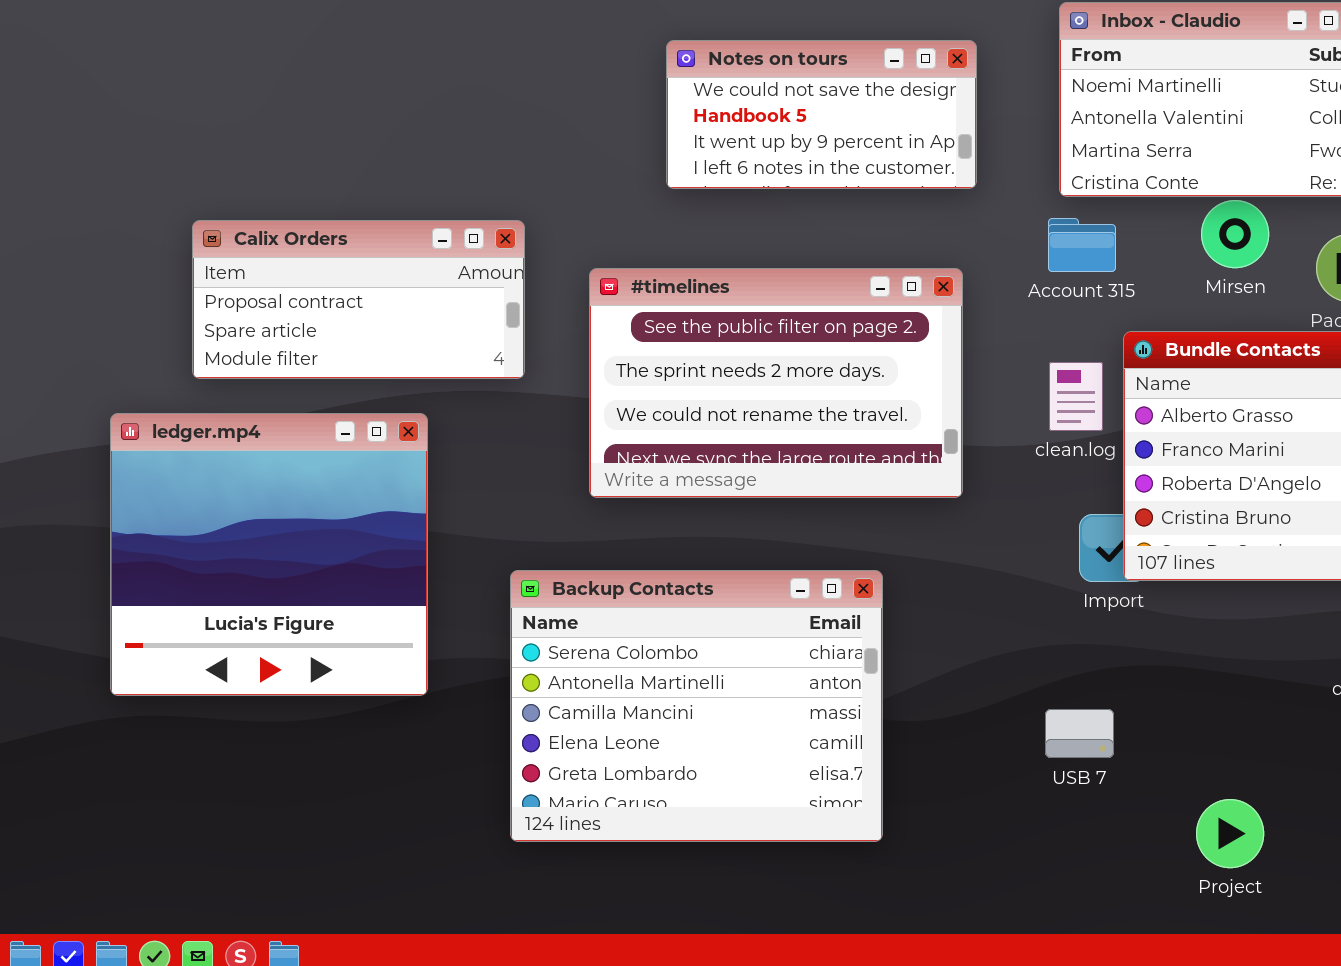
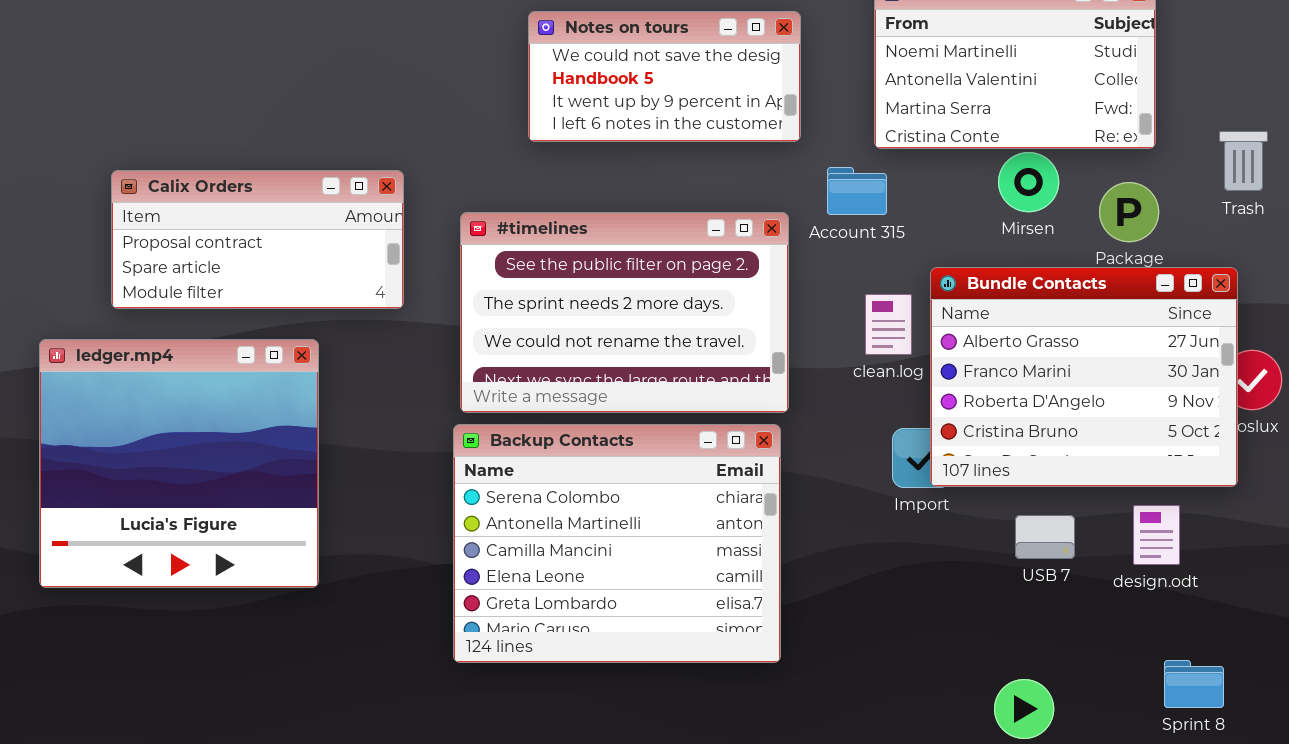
Account 315: [1048,218,1116,272] -> [827,167,887,215], moved
Backup Contacts: [510,570,883,842] -> [453,424,781,663], moved
USB 7: [1045,709,1114,758] -> [1015,515,1075,559], moved

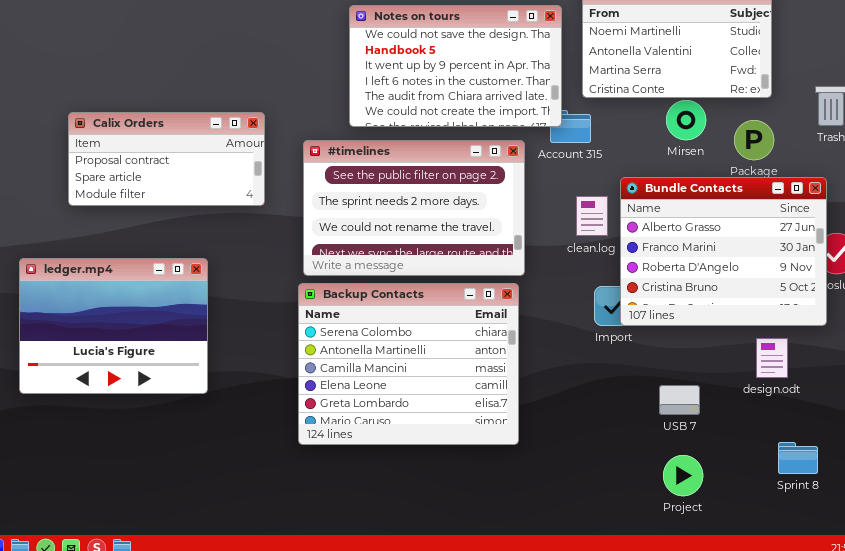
Notes on tours: [528,11,801,142] -> [349,5,562,127], resized
ledger.mp4: [39,339,319,588] -> [19,258,208,394], resized
USB 7: [1015,515,1075,559] -> [659,385,700,415], moved

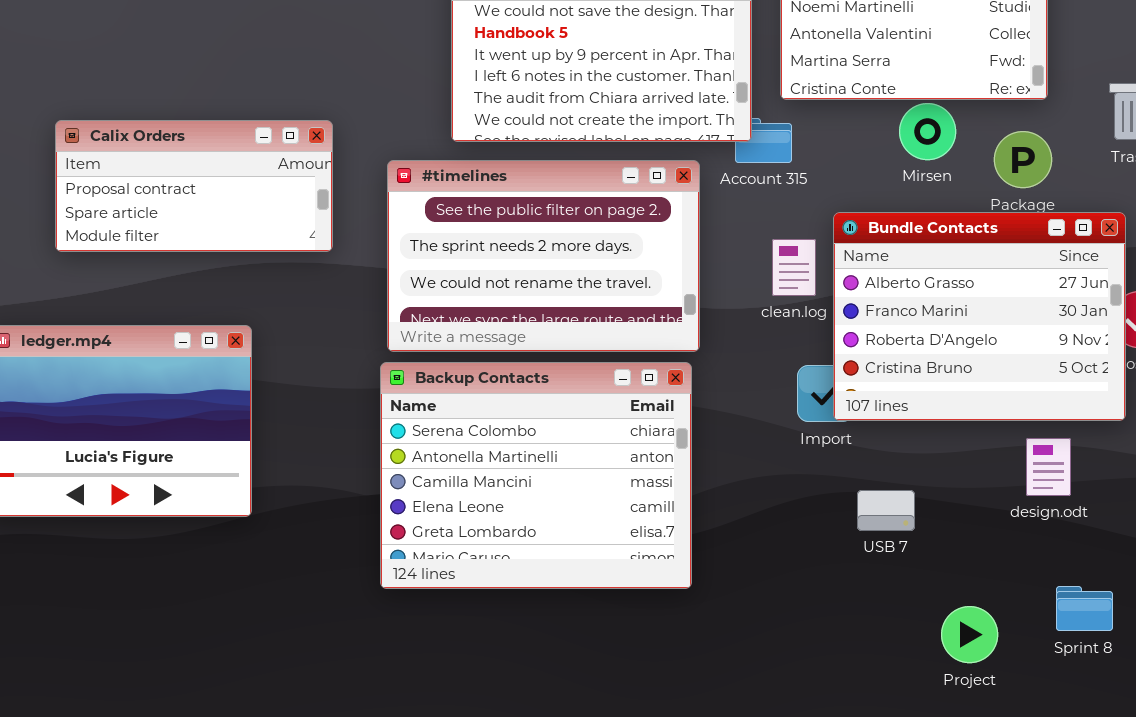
USB 7: [659,385,700,415] -> [857,490,915,531], moved
Project: [663,455,703,496] -> [941,606,998,663], moved

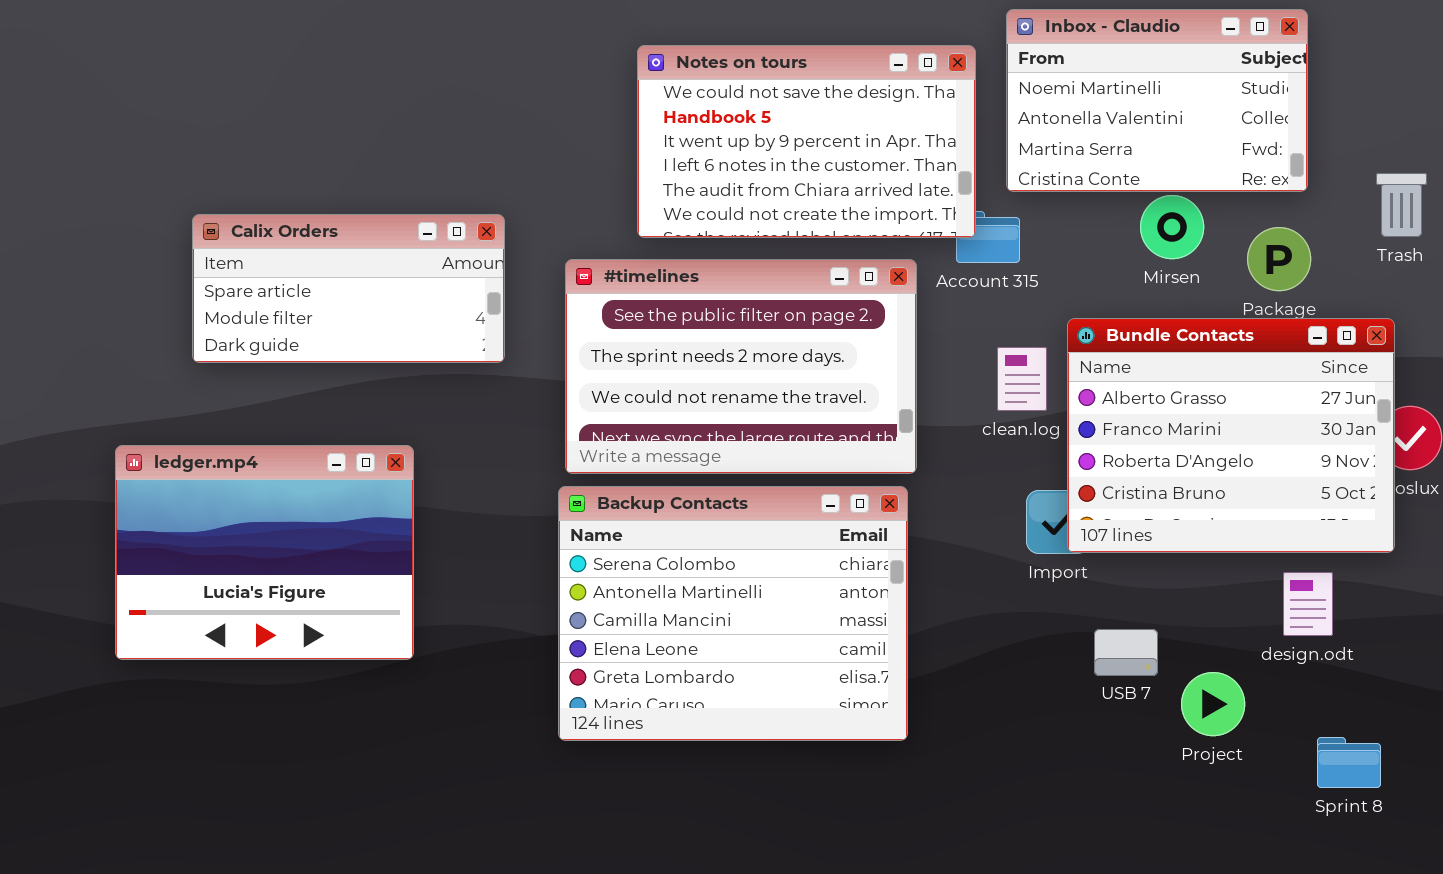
Calix Orders: [55,120,333,252] -> [192,214,505,363], scrolled down 1 row
Project: [941,606,998,663] -> [1181,672,1245,736], moved

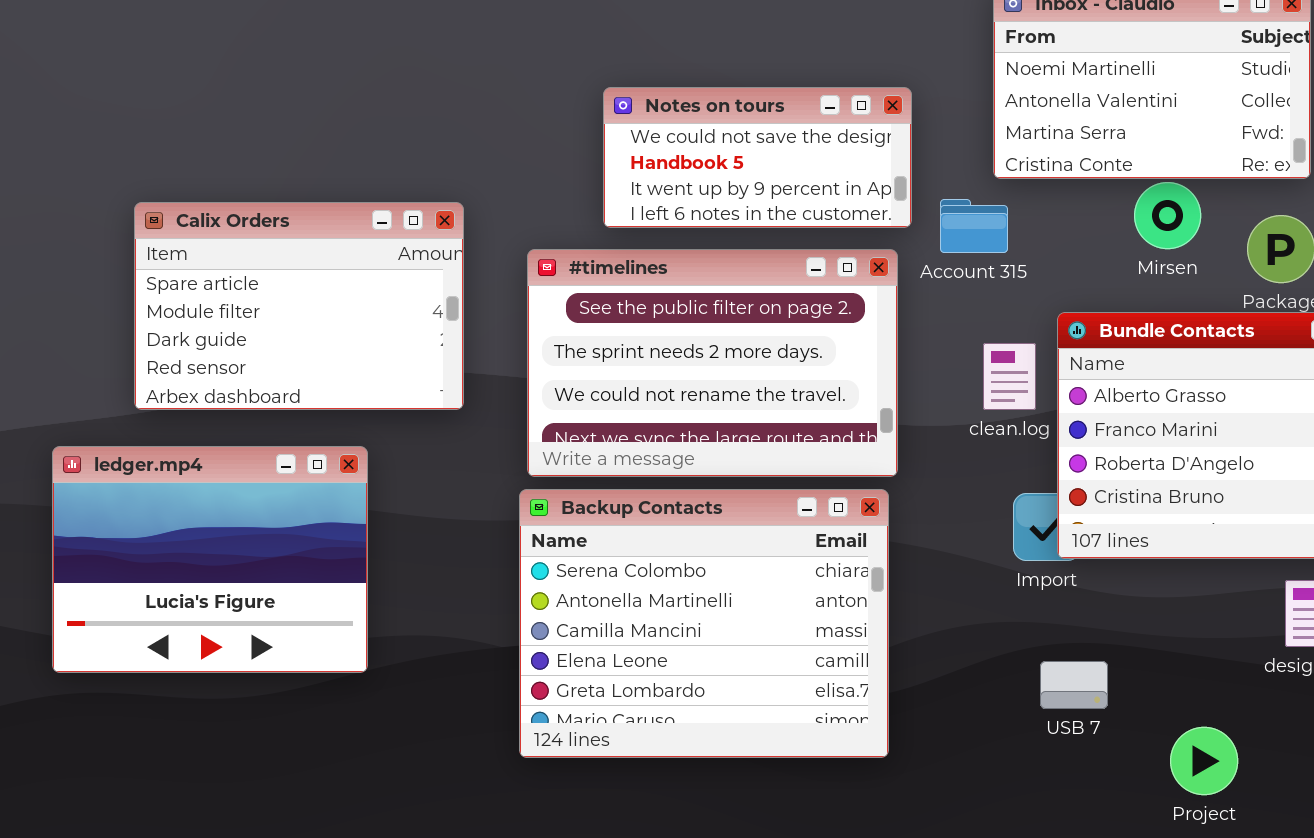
Notes on tours: [637,45,976,238] -> [603,87,912,228], resized
Calix Orders: [192,214,505,363] -> [134,202,464,410], resized
USB 7: [1094,629,1158,676] -> [1040,661,1108,709], moved
Project: [1181,672,1245,736] -> [1170,727,1238,795], moved

